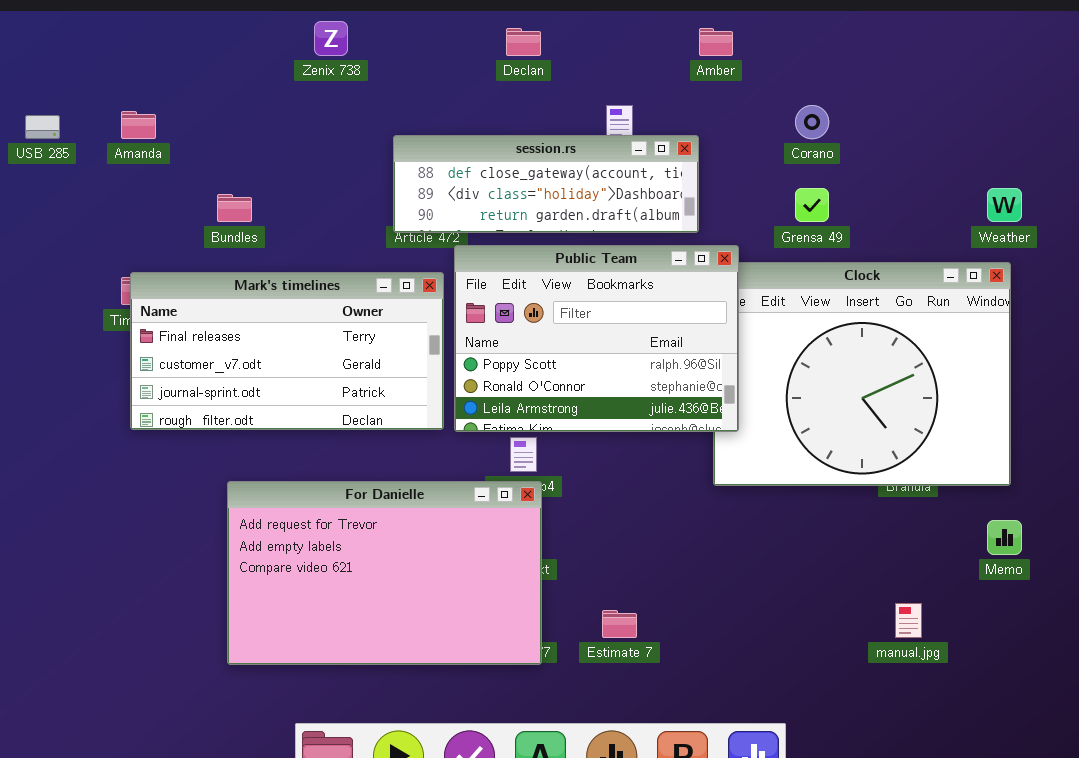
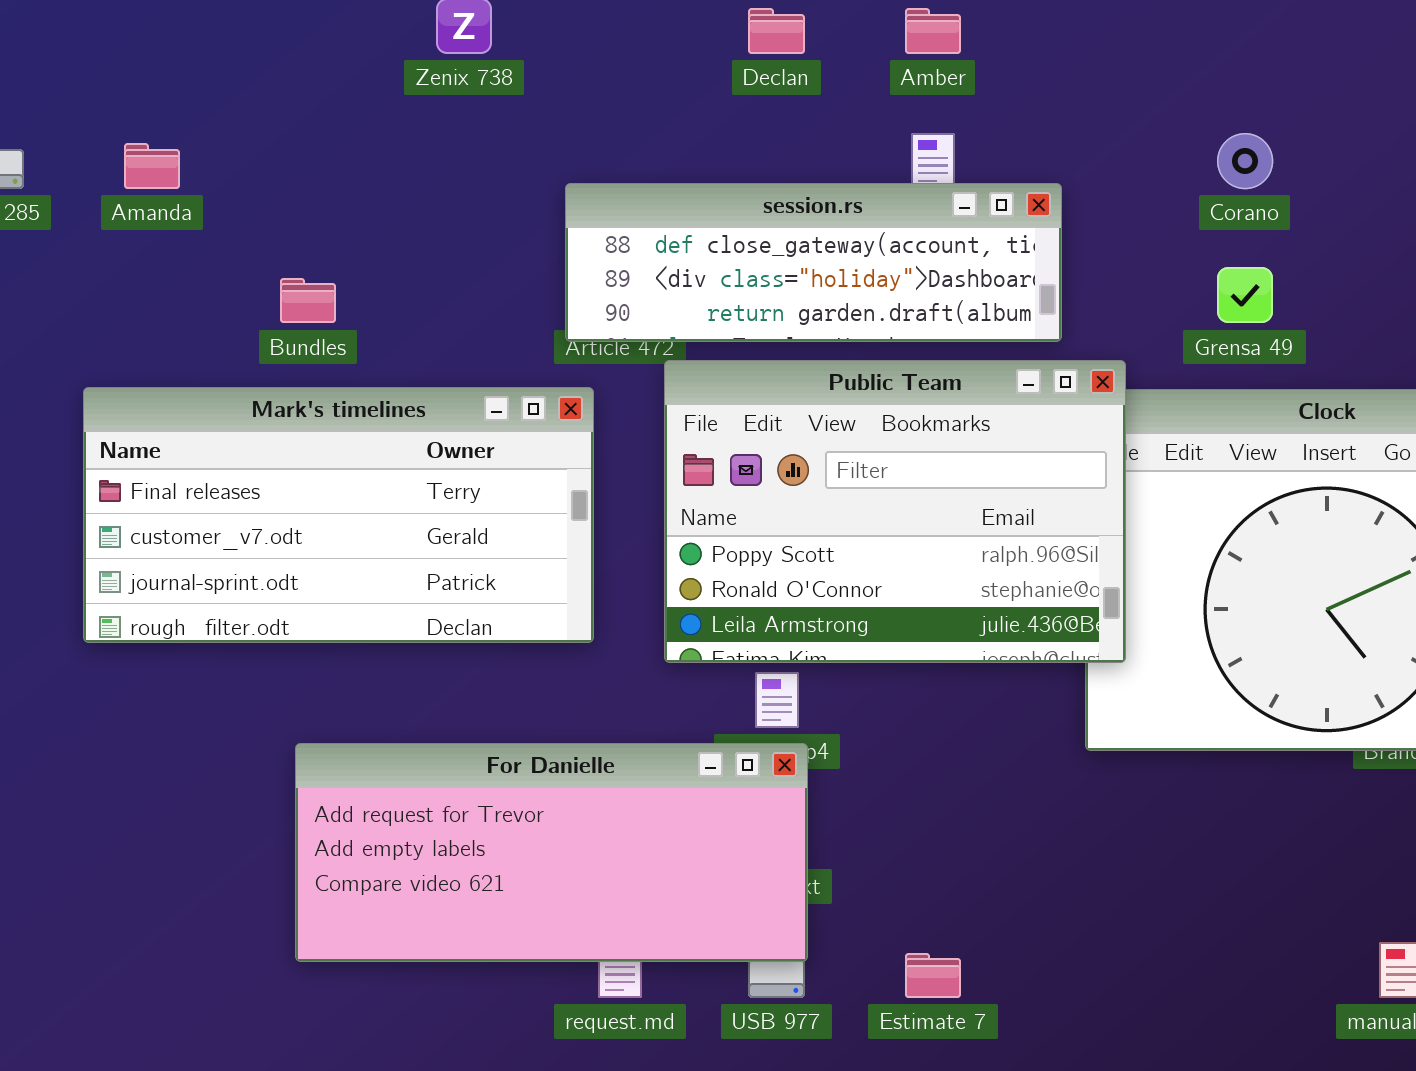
Amber: [699,28,733,56] -> [905,8,961,54], moved
Mark's timelines: [130,272,444,430] -> [83,387,594,643], moved
For Danielle: [227,481,542,665] -> [295,743,808,962], resized

